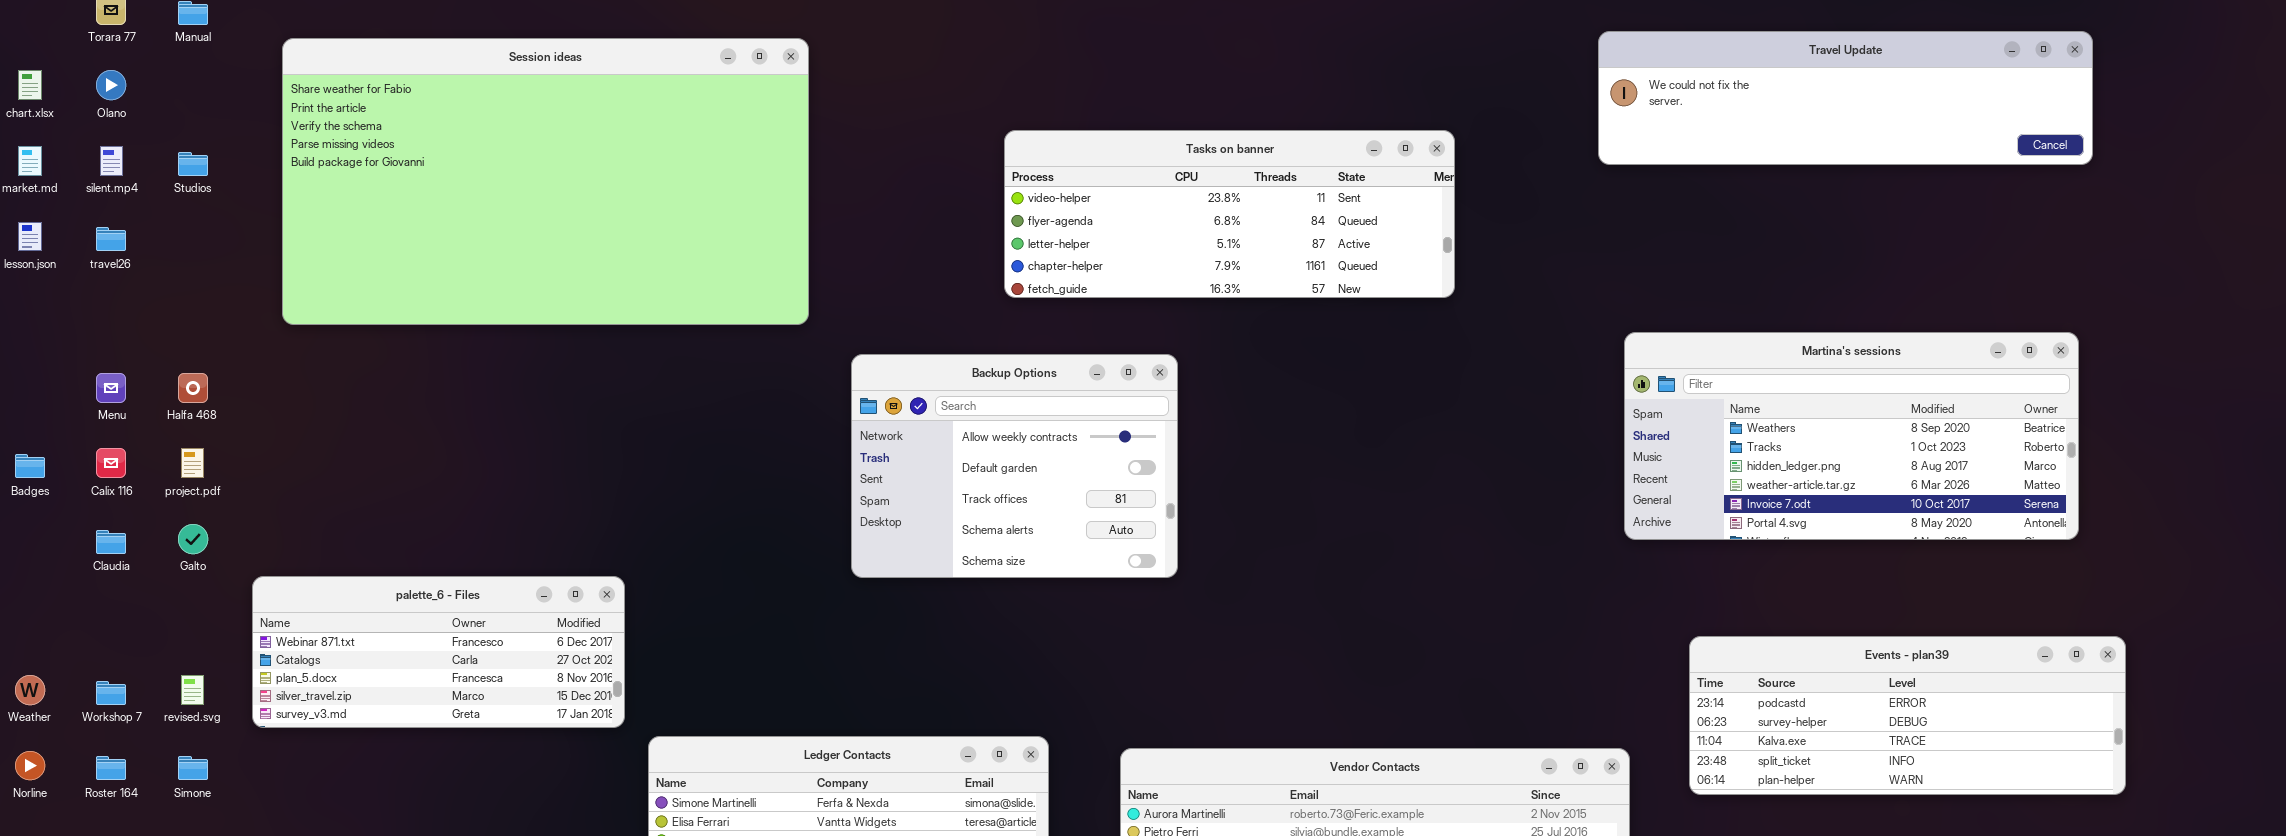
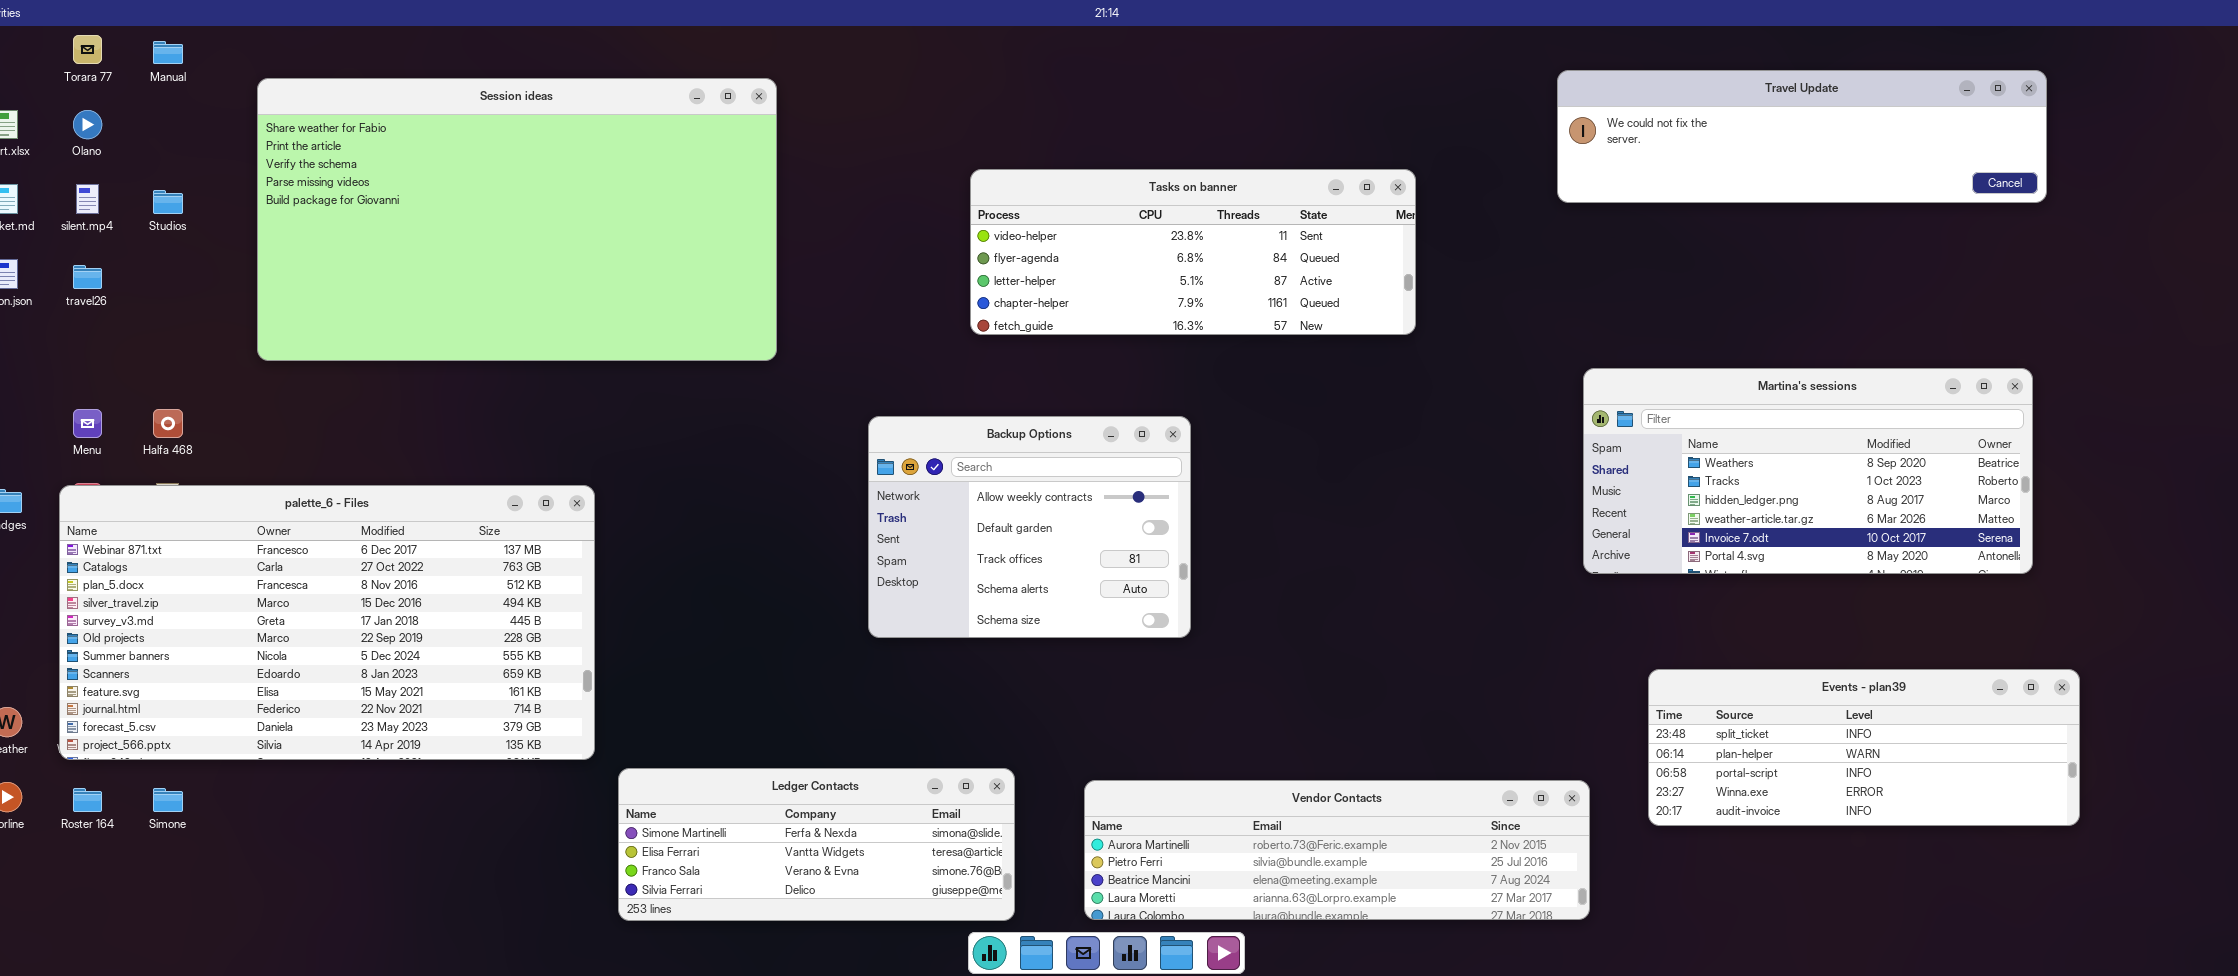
Backup Options: [851,354,1178,578] -> [868,416,1191,638], moved
palette_6 - Files: [252,576,625,728] -> [59,485,595,760], resized
Events - plan39: [1689,636,2126,795] -> [1648,669,2080,826], scrolled down 3 rows

